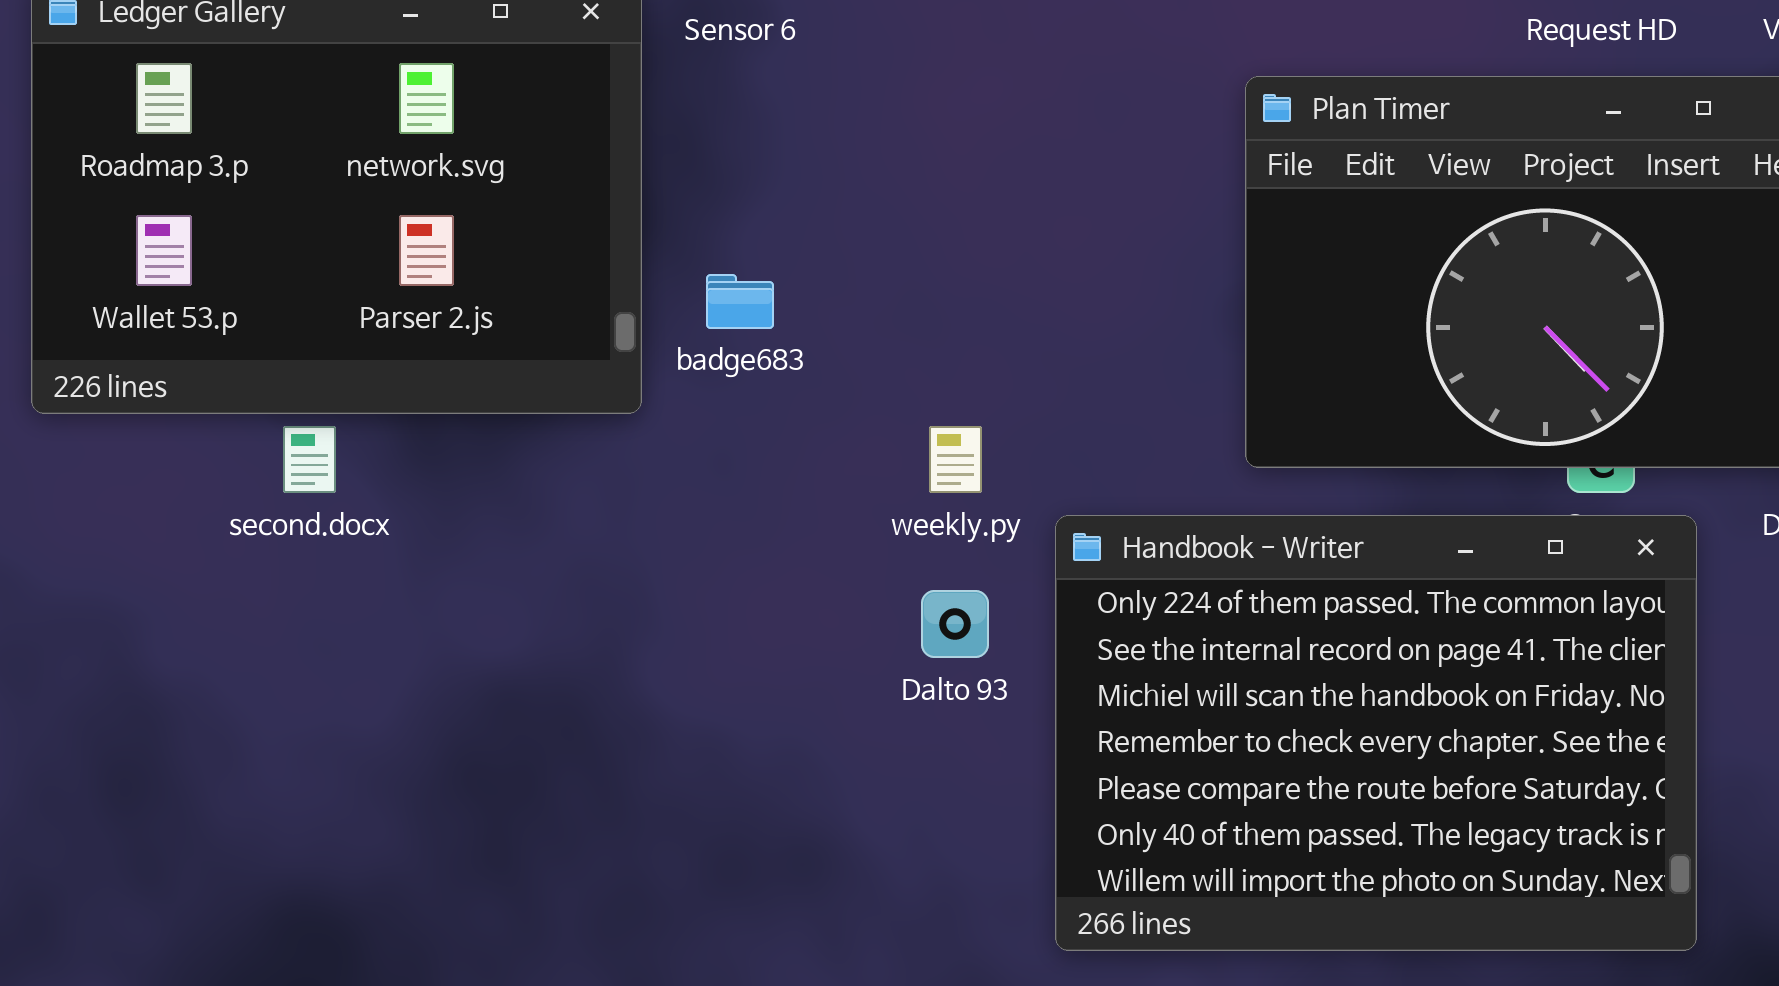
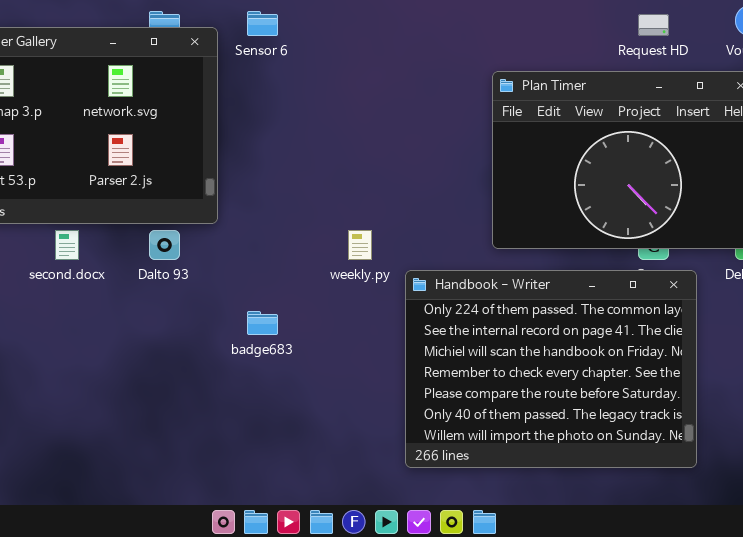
badge683: [706,274,774,329] -> [247,311,278,335], moved
Dalto 93: [921,590,989,658] -> [149,230,180,260], moved

